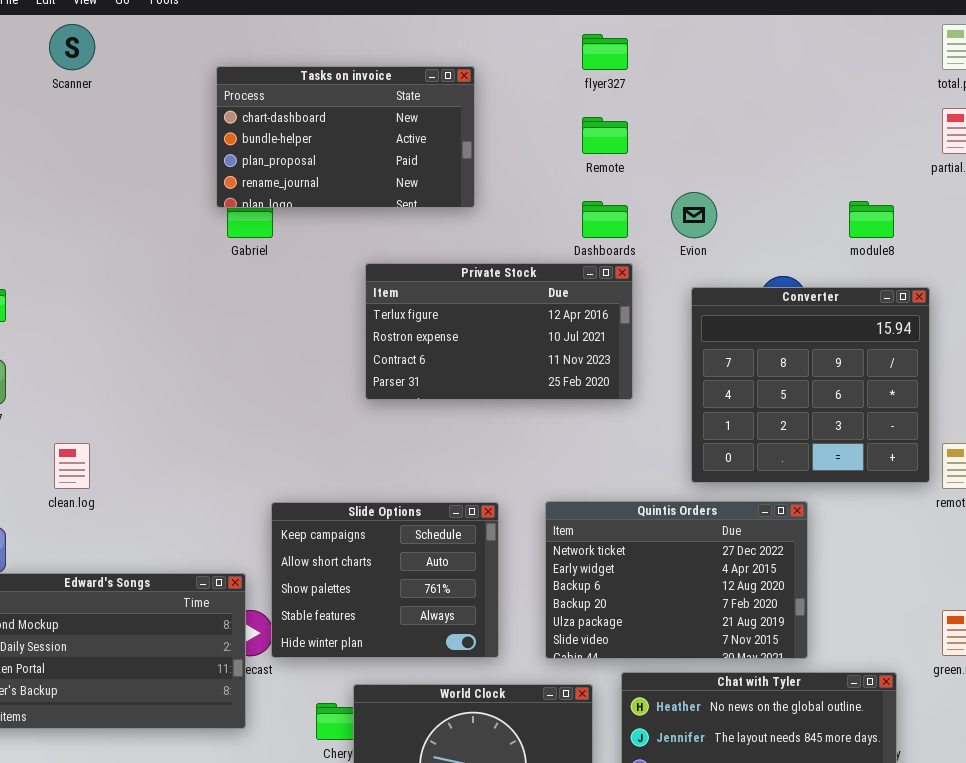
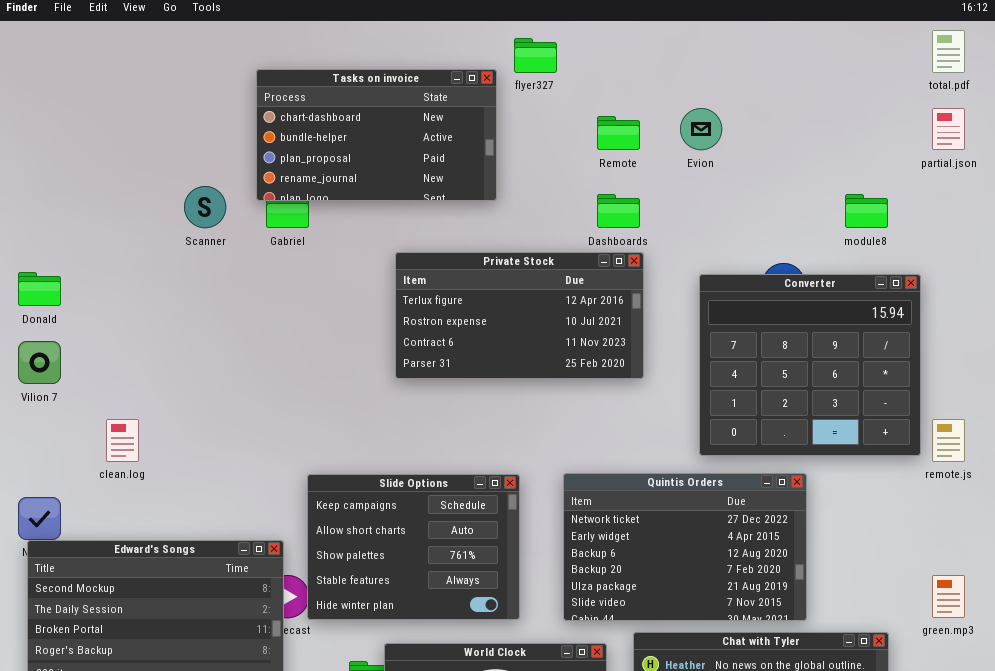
Scanner: [49,24,95,70] -> [184,186,226,228], moved
flyer327: [582,34,628,70] -> [514,38,557,73], moved
Evion: [671,192,717,238] -> [680,108,722,150], moved

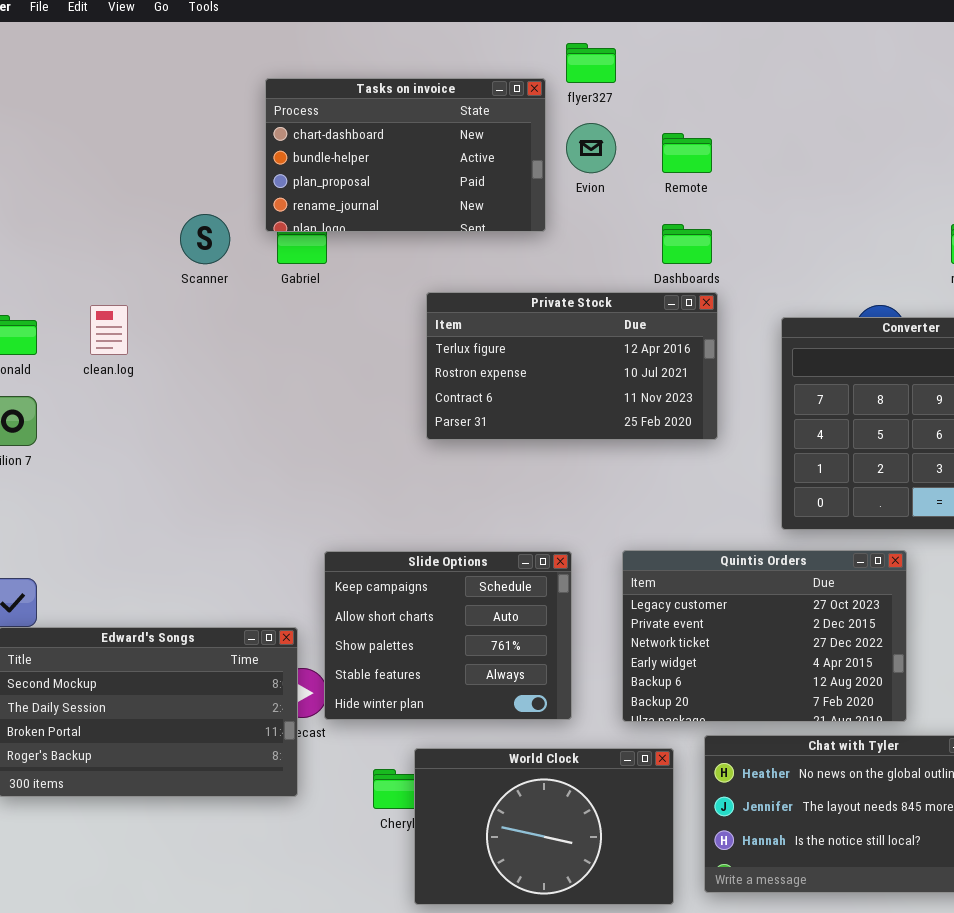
Evion: [680,108,722,150] -> [566,123,616,173], moved
clean.log: [106,419,139,462] -> [90,305,128,355], moved
Quintis Orders: [563,473,807,621] -> [622,550,907,722], scrolled up 2 rows

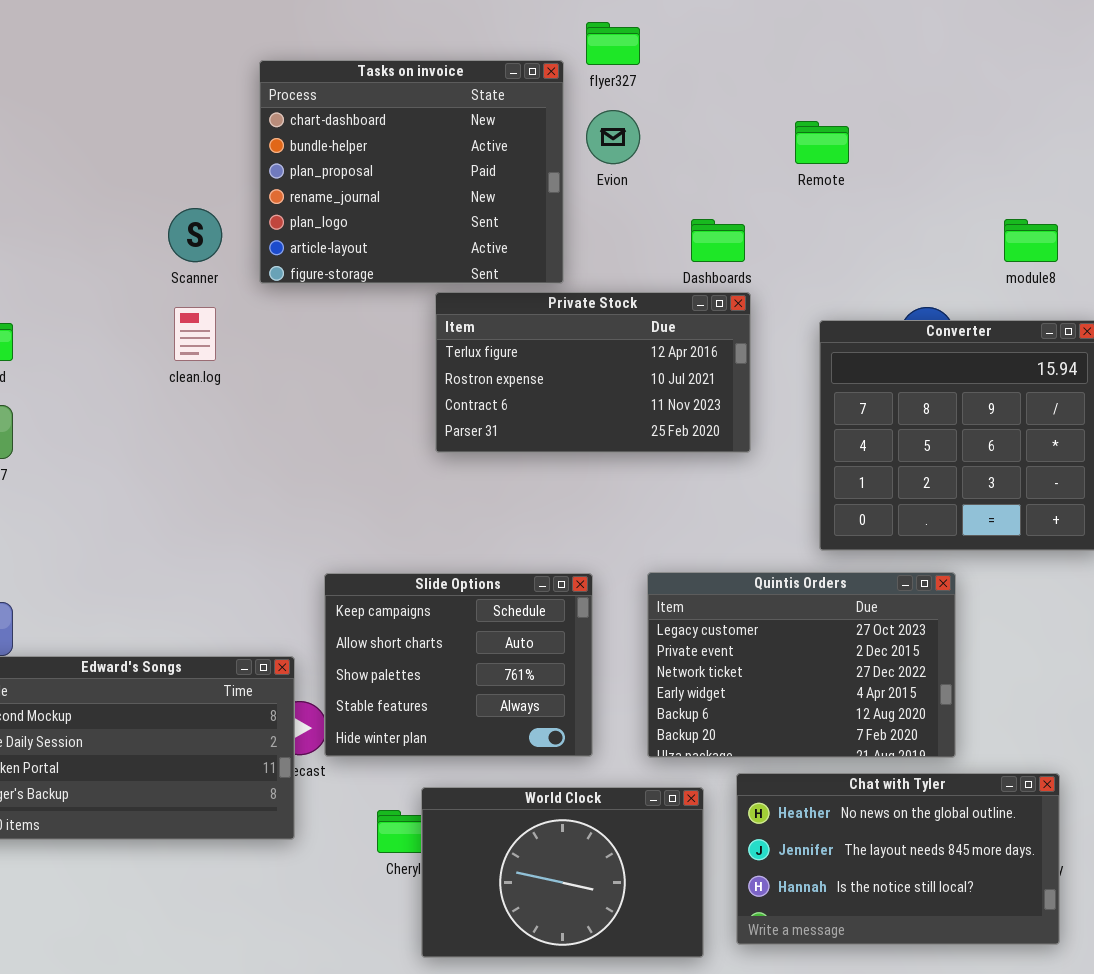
Tasks on invoice: [265,78,546,232] -> [259,60,564,284], resized
Remote: [662,133,712,173] -> [795,121,849,164], moved
clean.log: [90,305,128,355] -> [174,307,216,361], moved

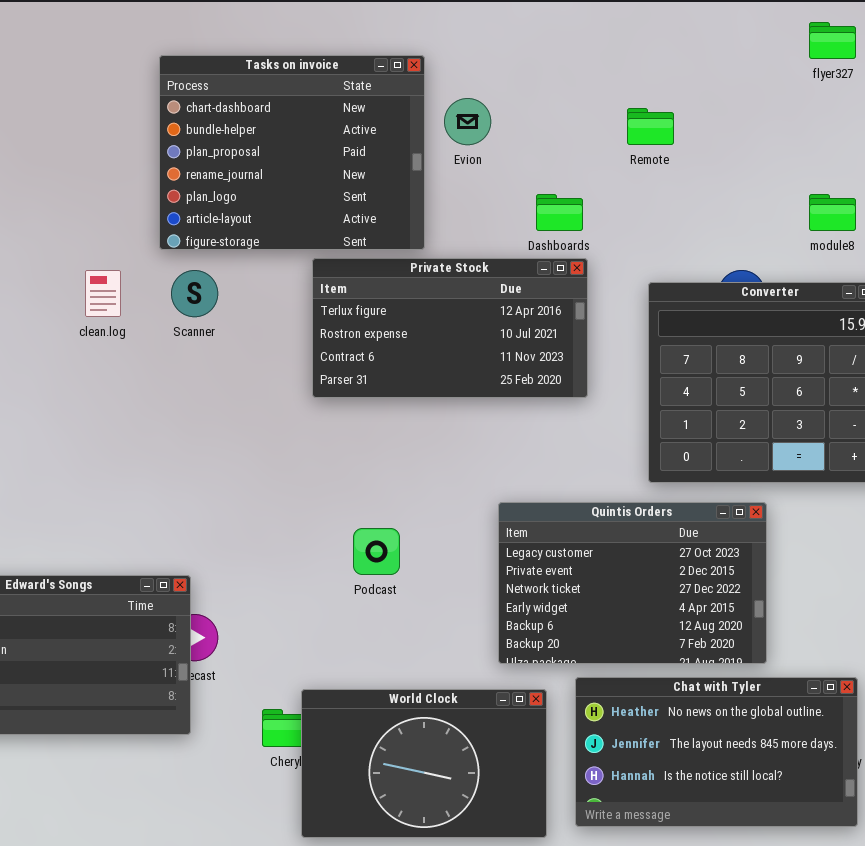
flyer327: [586,22,640,65] -> [809,22,856,59], moved
Scanner: [168,208,222,262] -> [171,270,218,317], moved
Slide Options: [324,573,593,757] -> none, closed

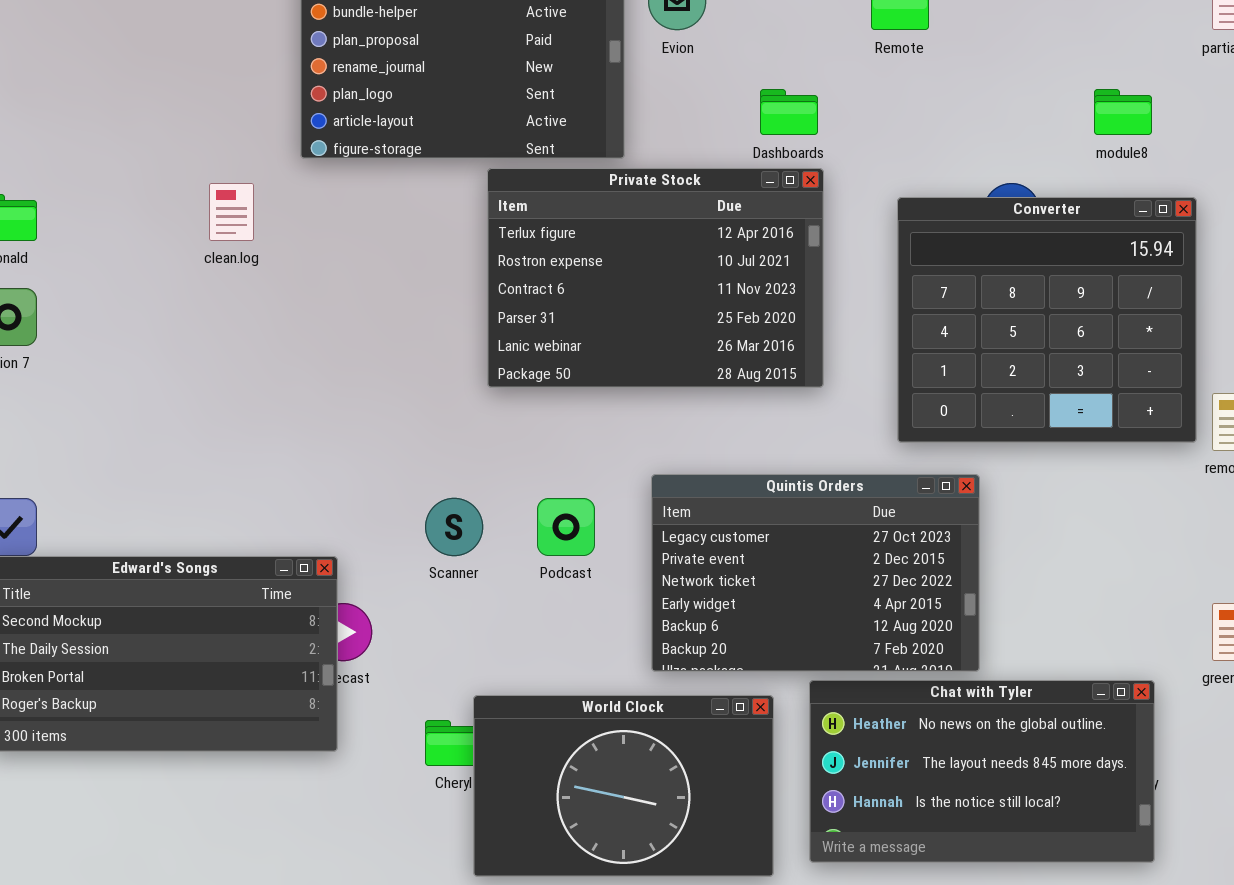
Private Stock: [312,258,588,398] -> [487,168,824,388], resized
Scanner: [171,270,218,317] -> [425,498,483,556], moved
Quintis Orders: [498,502,767,664] -> [651,474,980,672], moved

